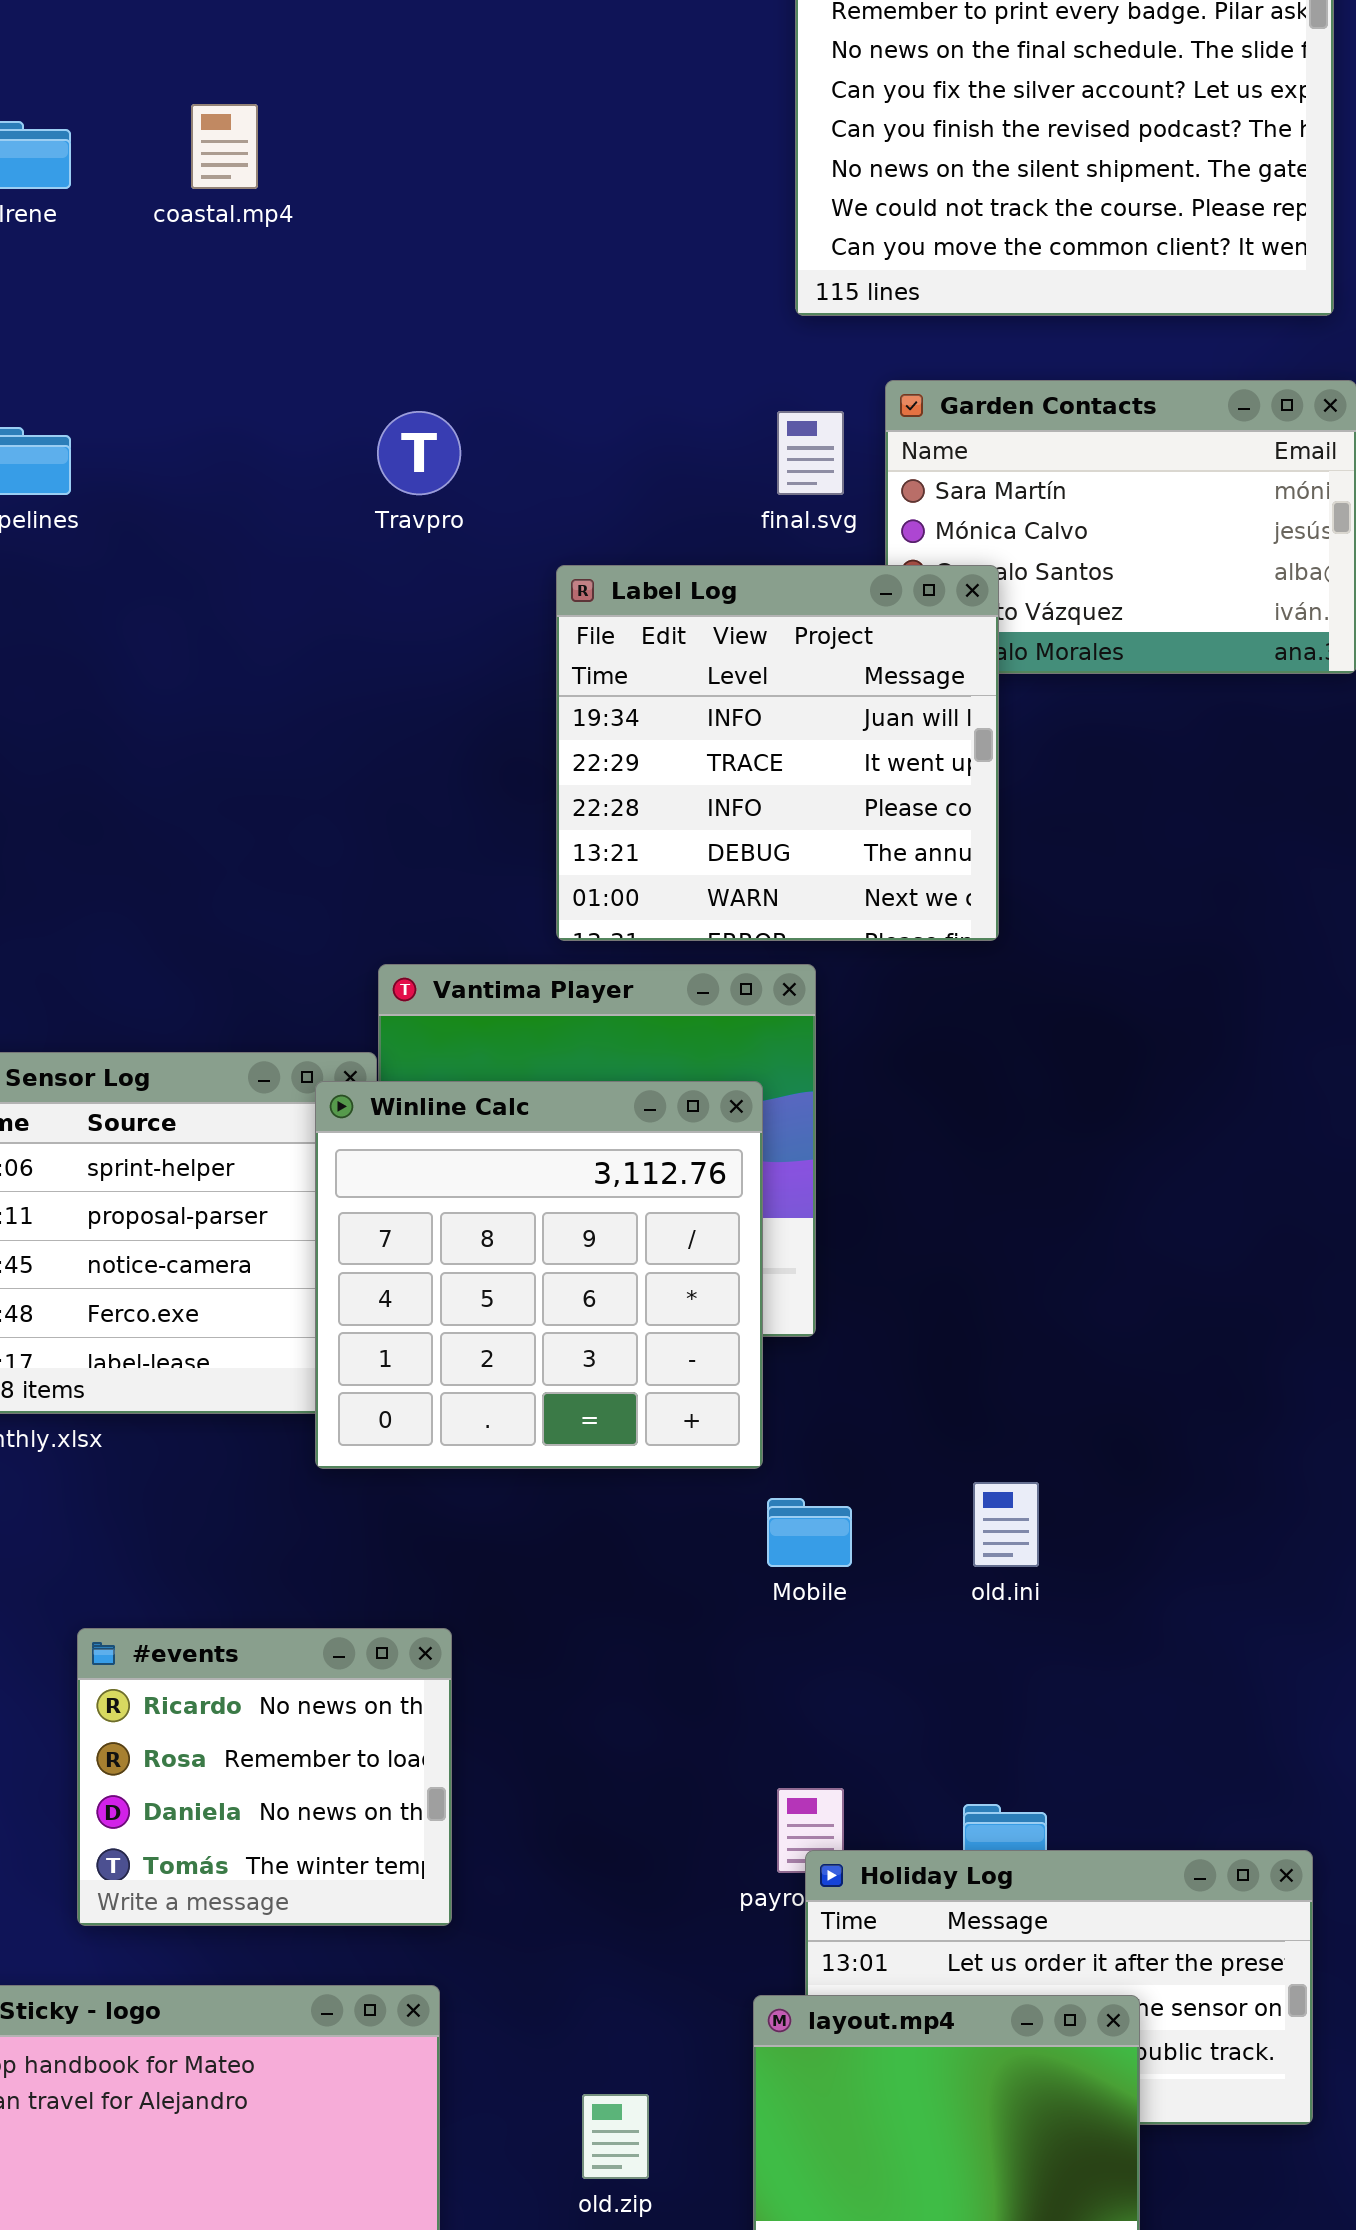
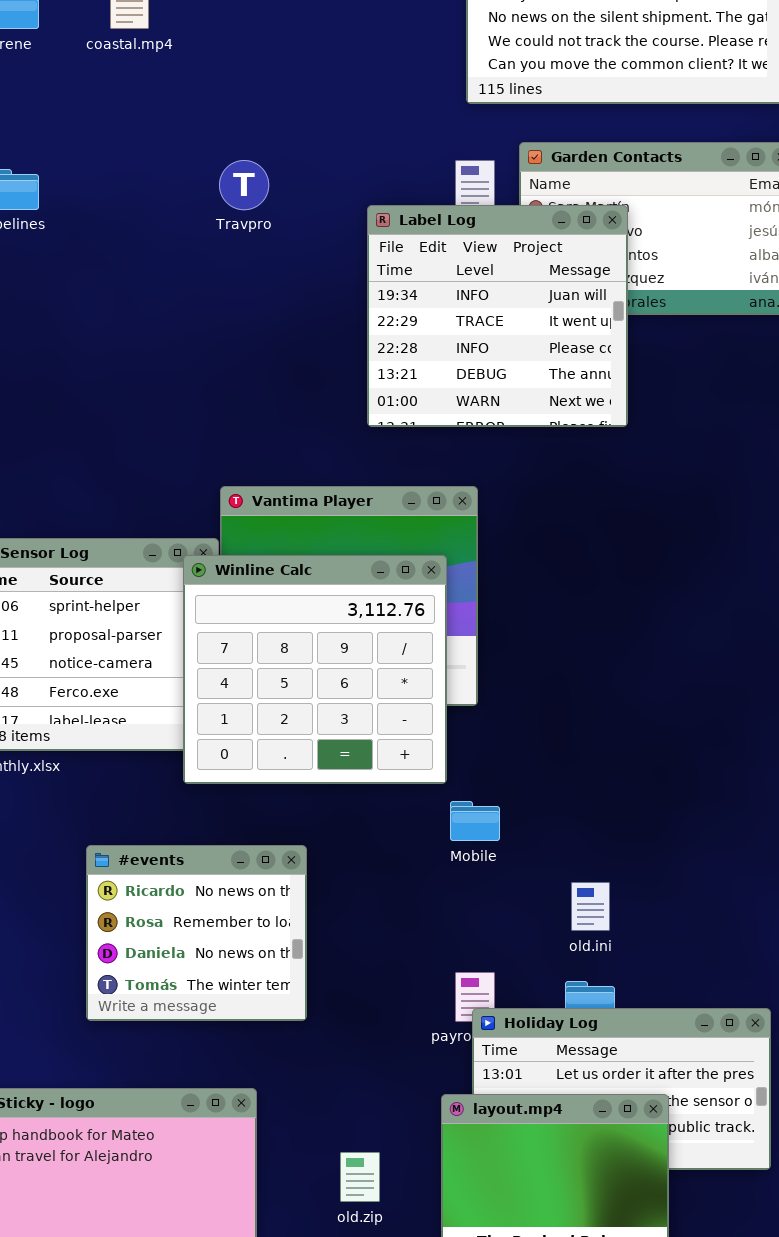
Label Log: [556,565,999,941] -> [367,205,628,427], moved
old.ini: [973,1482,1039,1567] -> [571,882,610,931], moved
#events: [77,1628,452,1926] -> [86,845,307,1021], moved

